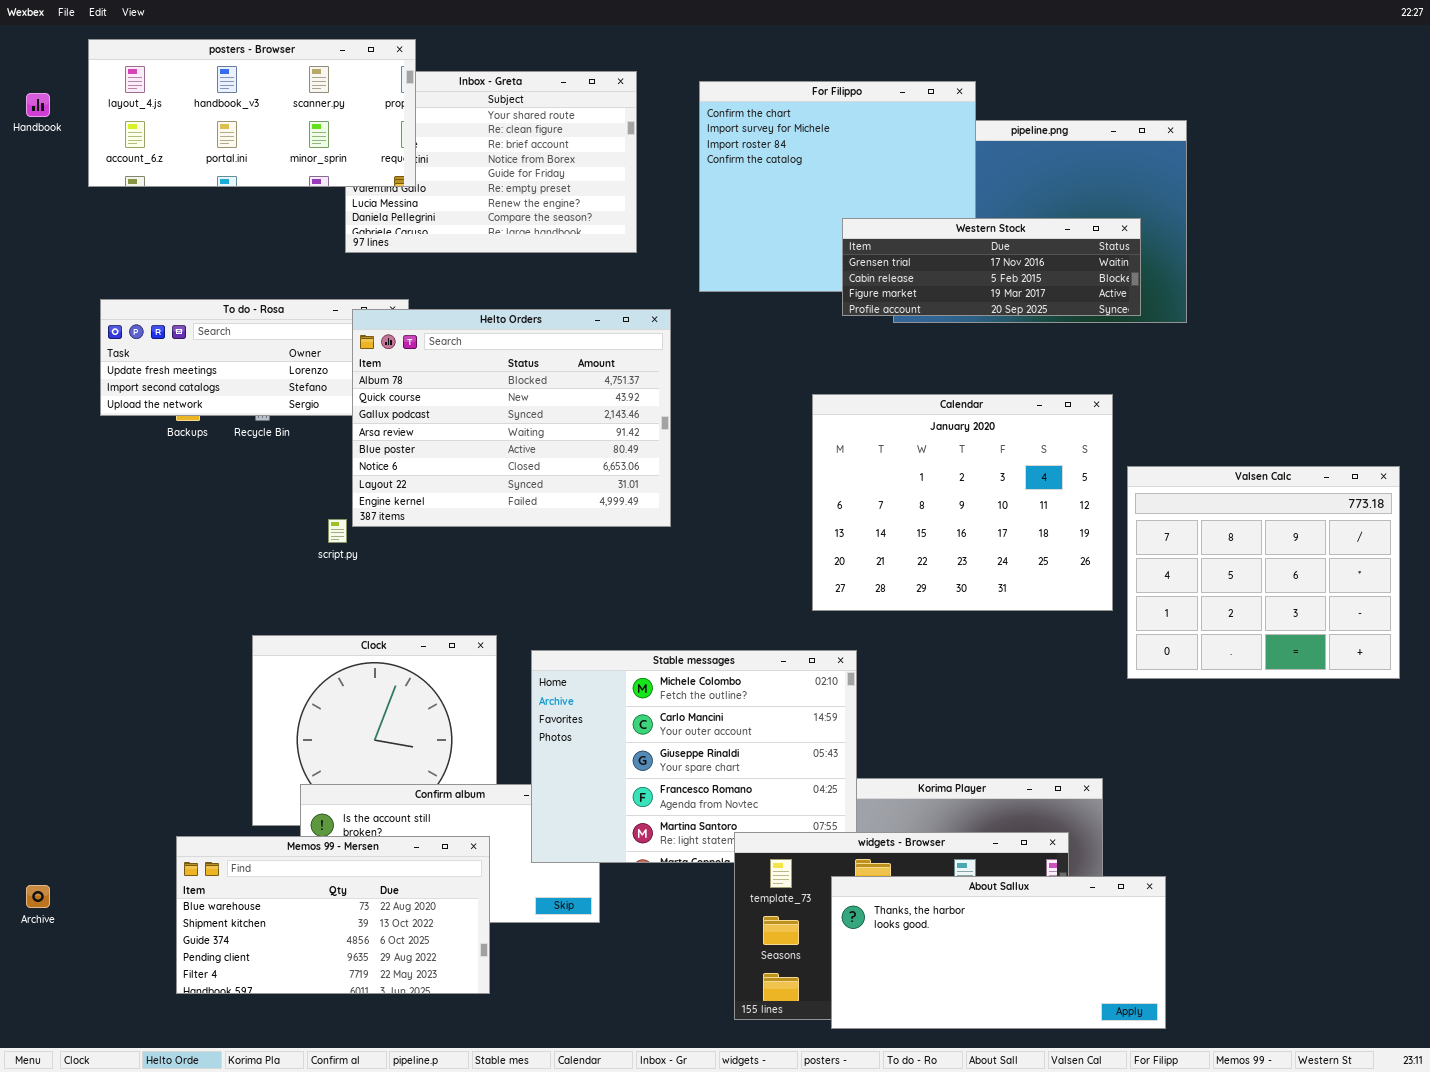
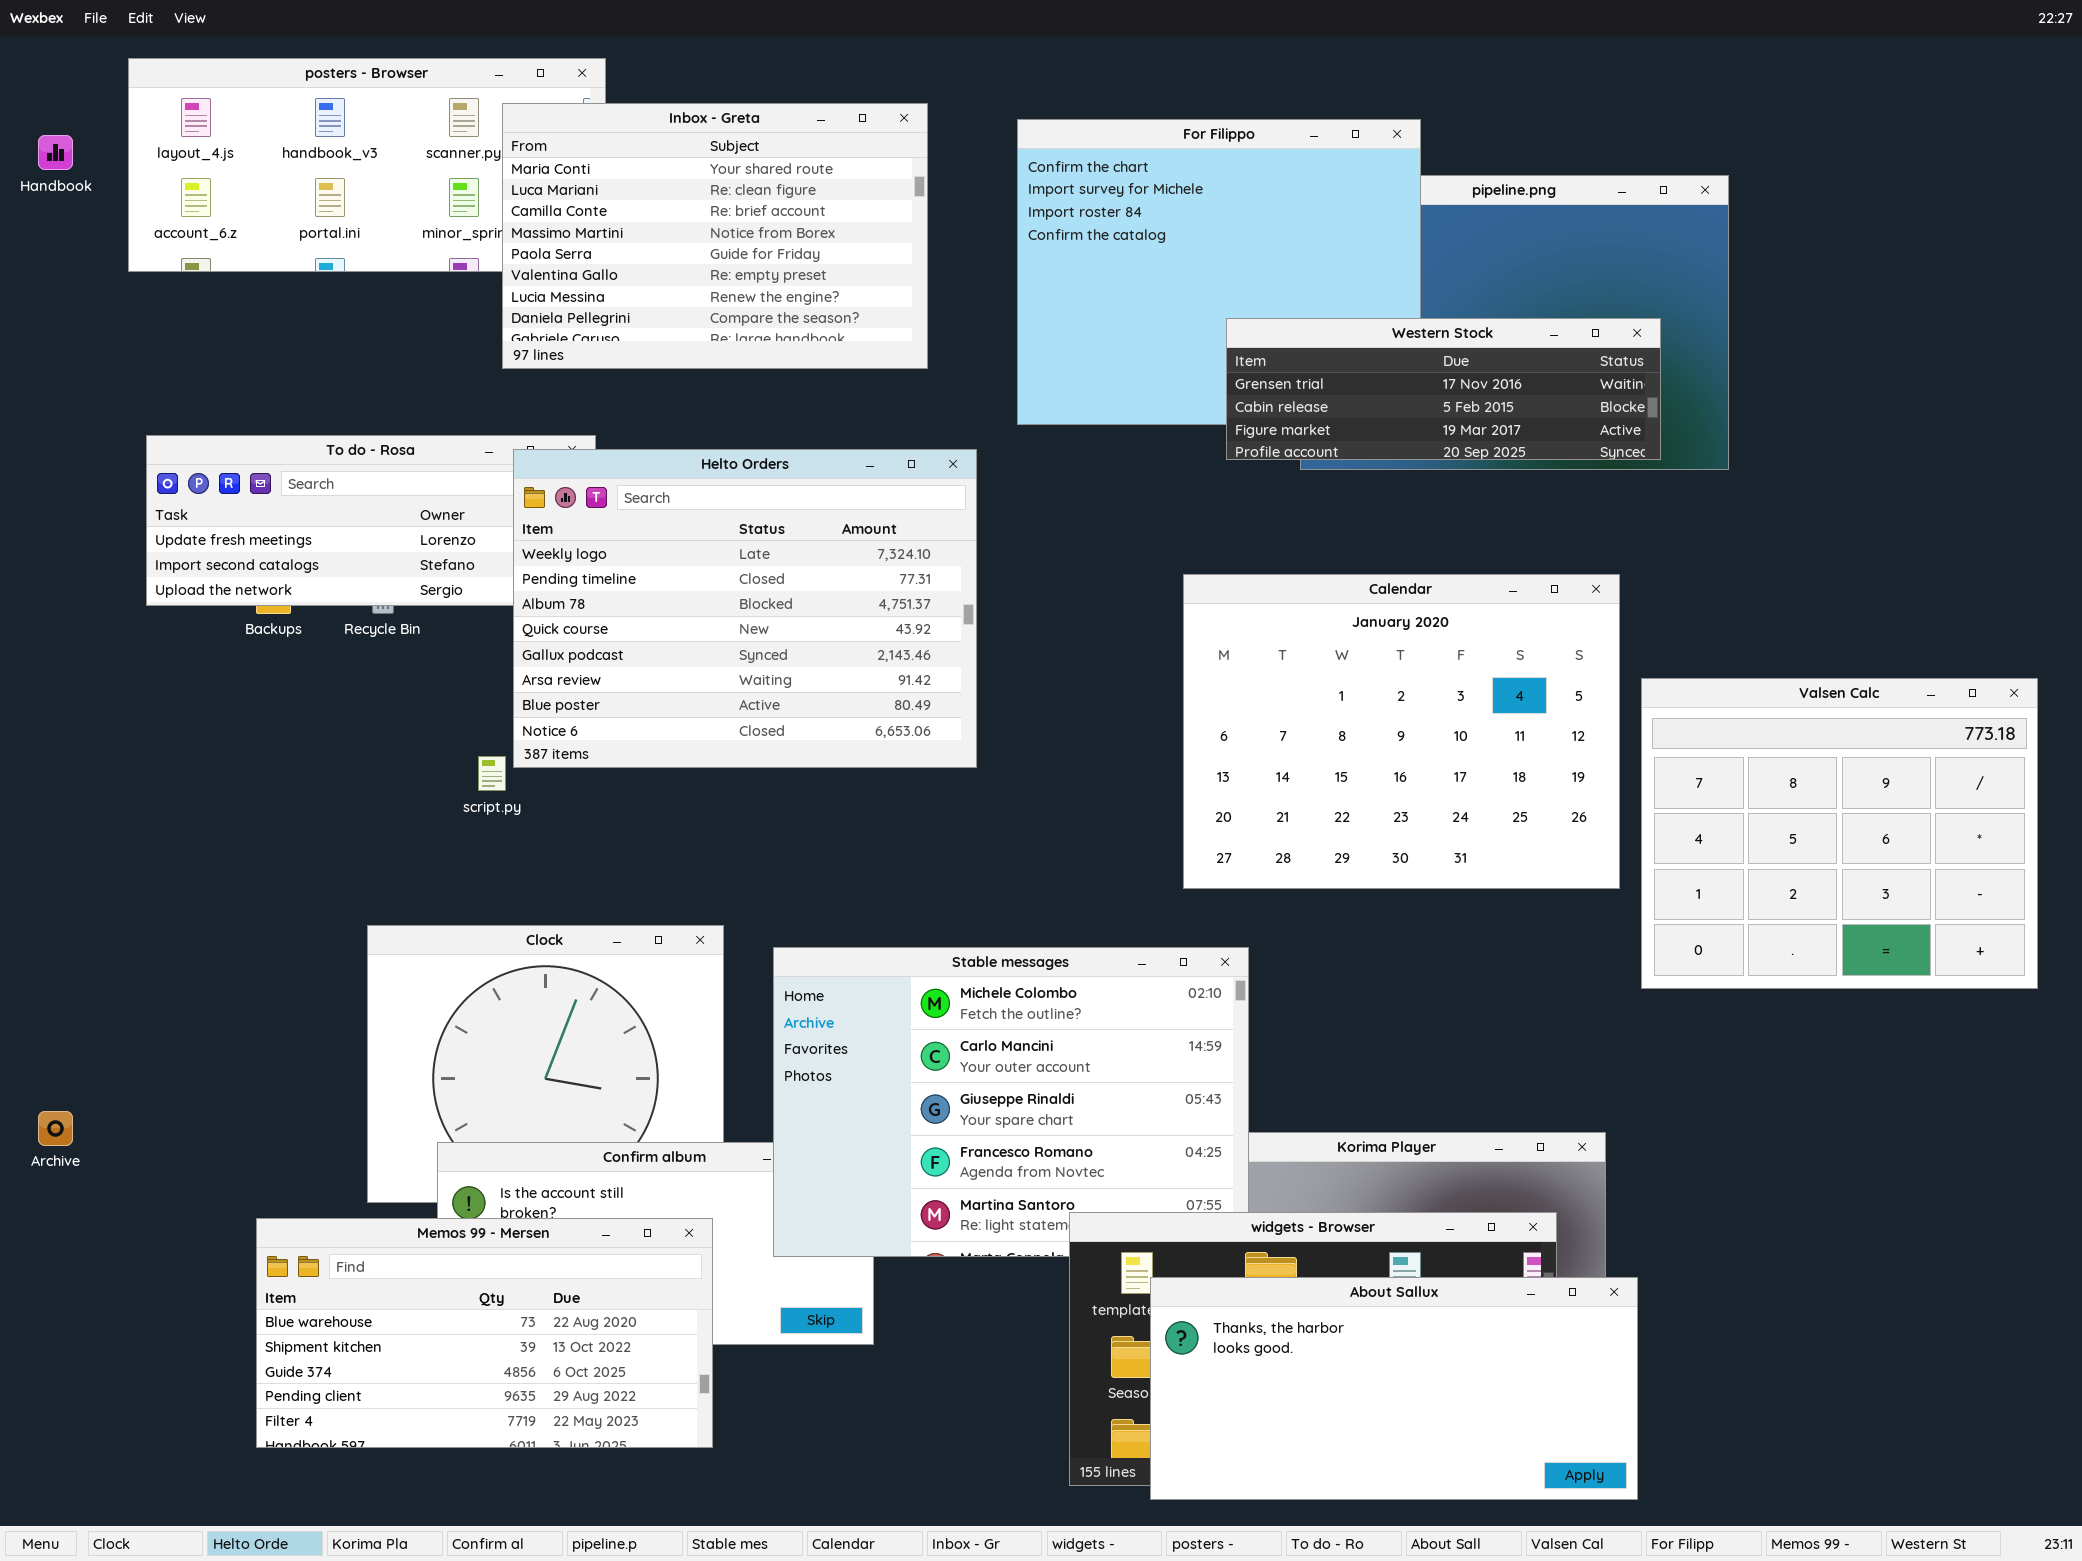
Inbox - Greta: [345,71,637,253] -> [502,103,928,369], raised
Helto Orders: [352,309,671,527] -> [513,449,977,768], scrolled up 2 rows
About Sallux: [831,876,1166,1029] -> [1150,1277,1638,1500], moved
Archive: [26,885,50,908] -> [38,1111,73,1146], moved

